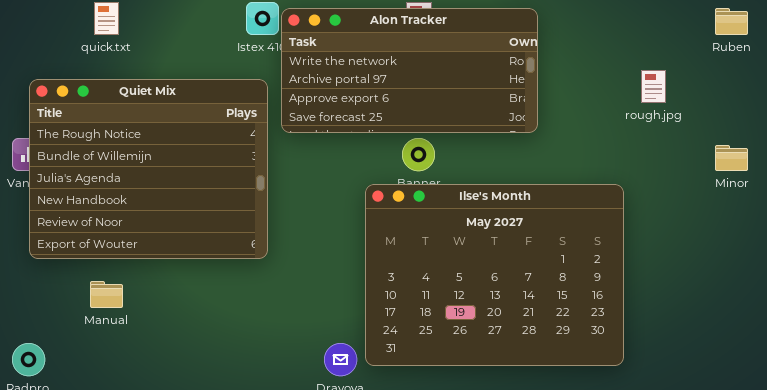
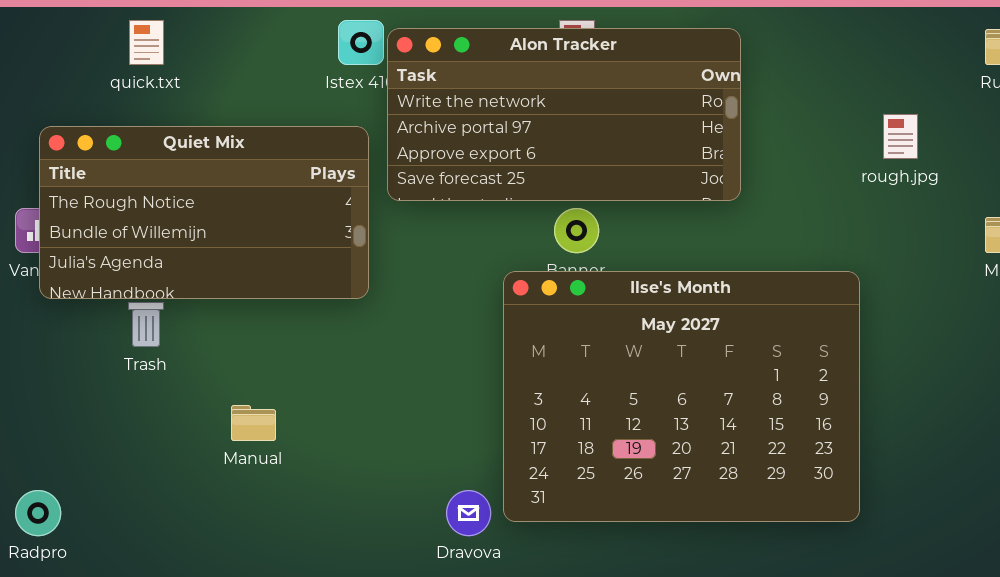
Quiet Mix: [29,79,268,259] -> [39,126,369,299], resized
Manual: [90,281,123,308] -> [231,405,276,441], moved

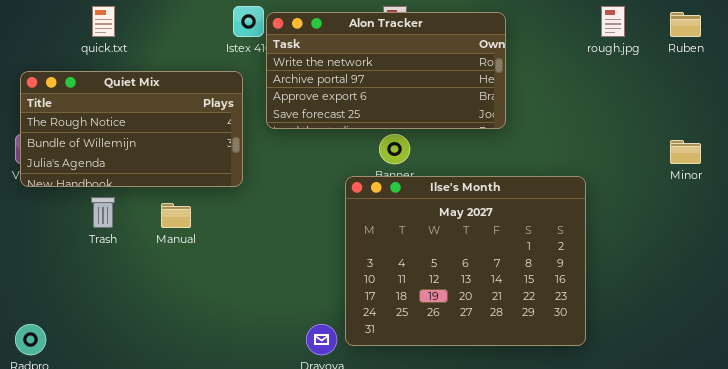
rough.jpg: [883,114,918,159] -> [601,6,625,37], moved
Quiet Mix: [39,126,369,299] -> [20,71,243,187], moved
Manual: [231,405,276,441] -> [161,203,191,228], moved

